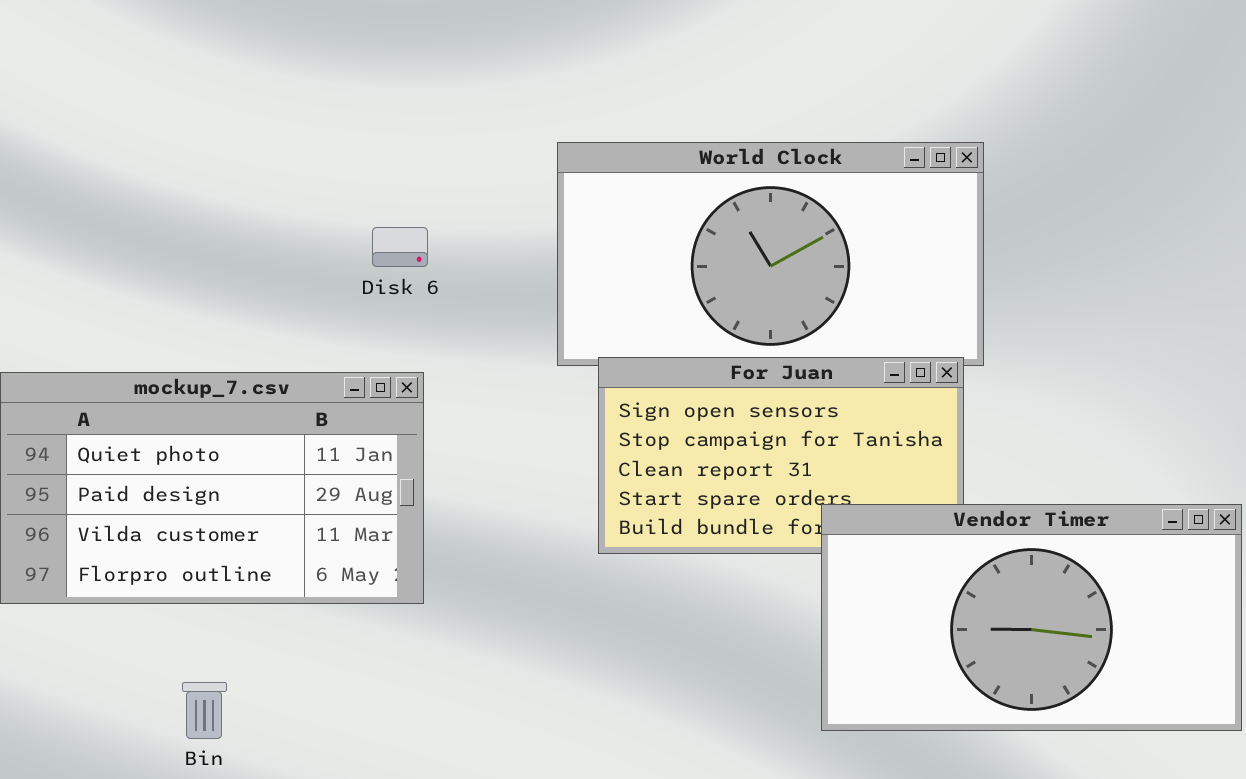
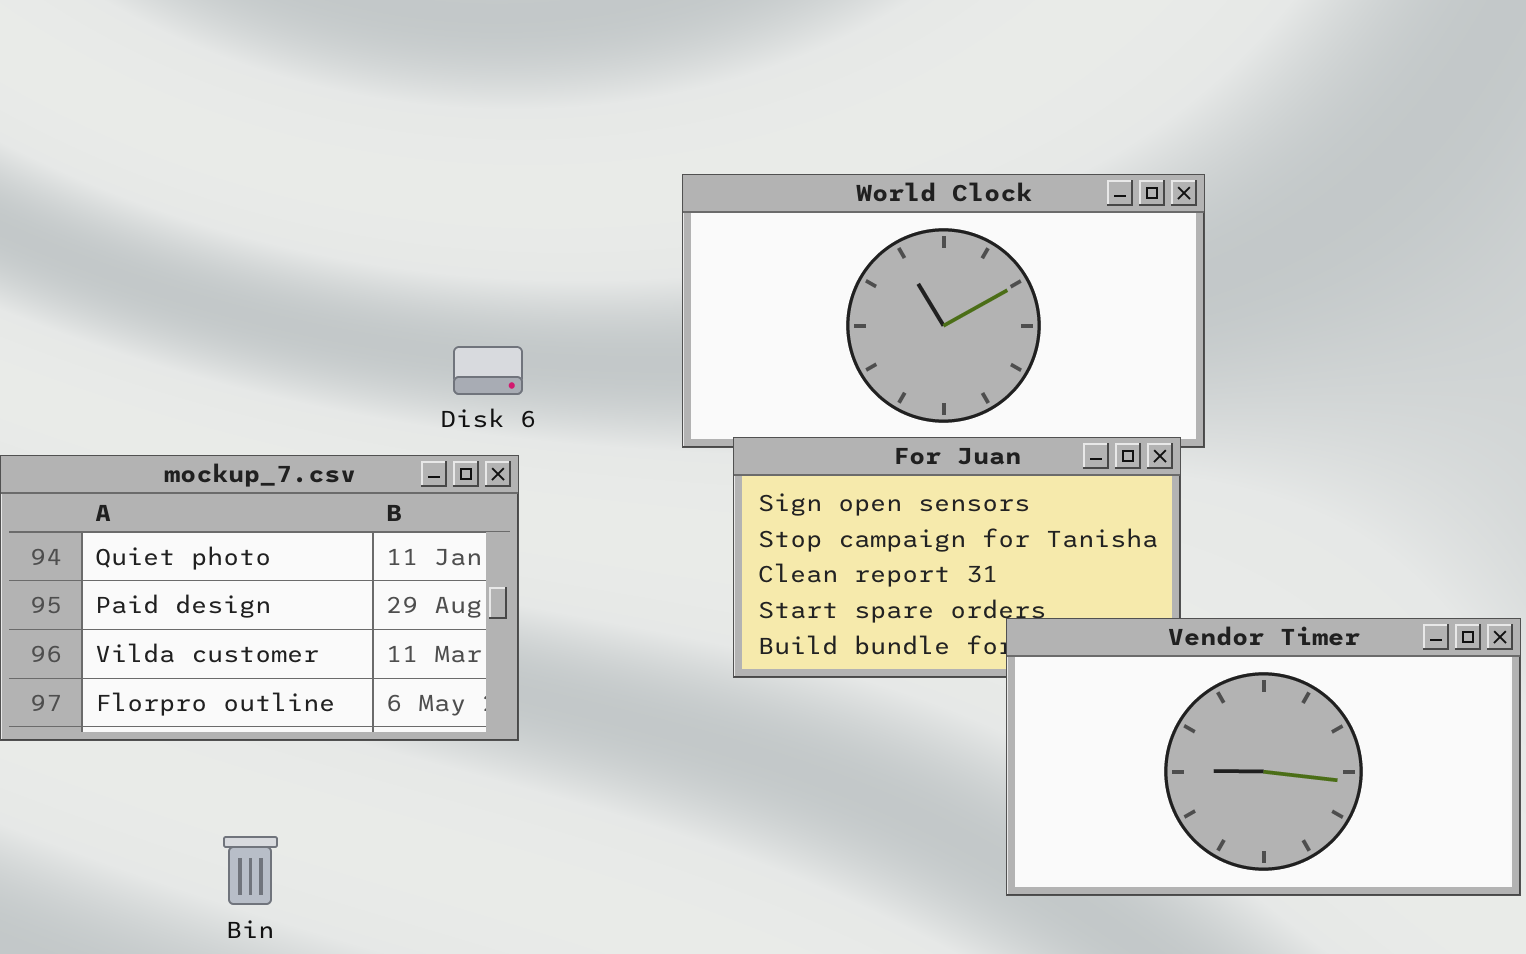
Disk 6: [372,227,428,267] -> [453,346,523,395], moved

